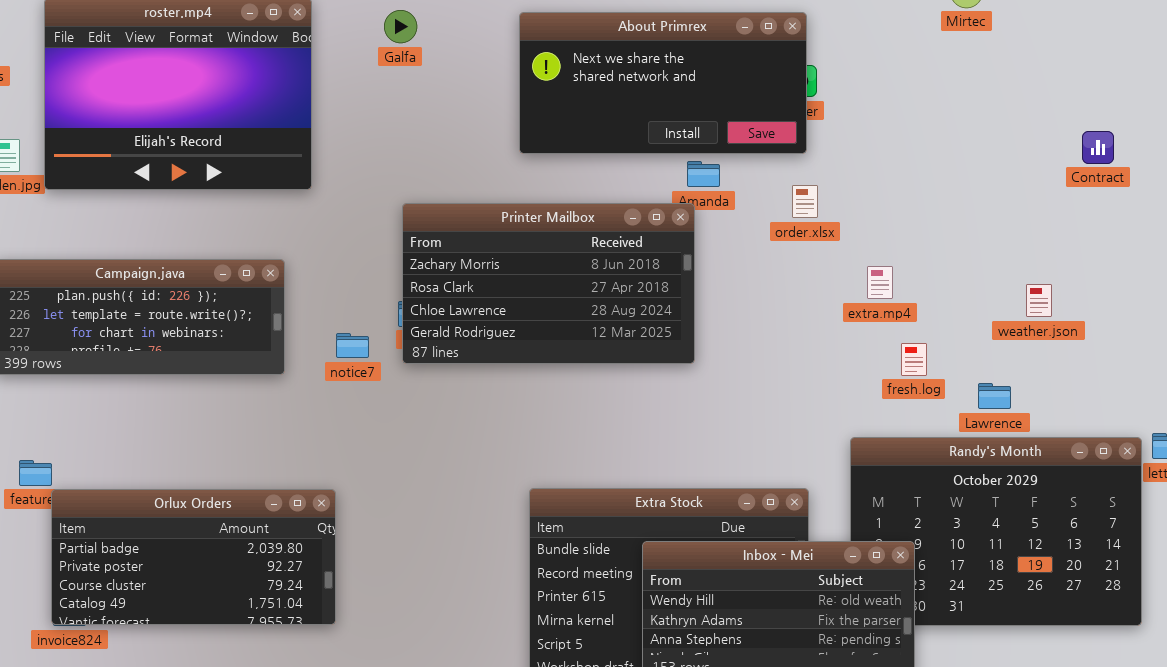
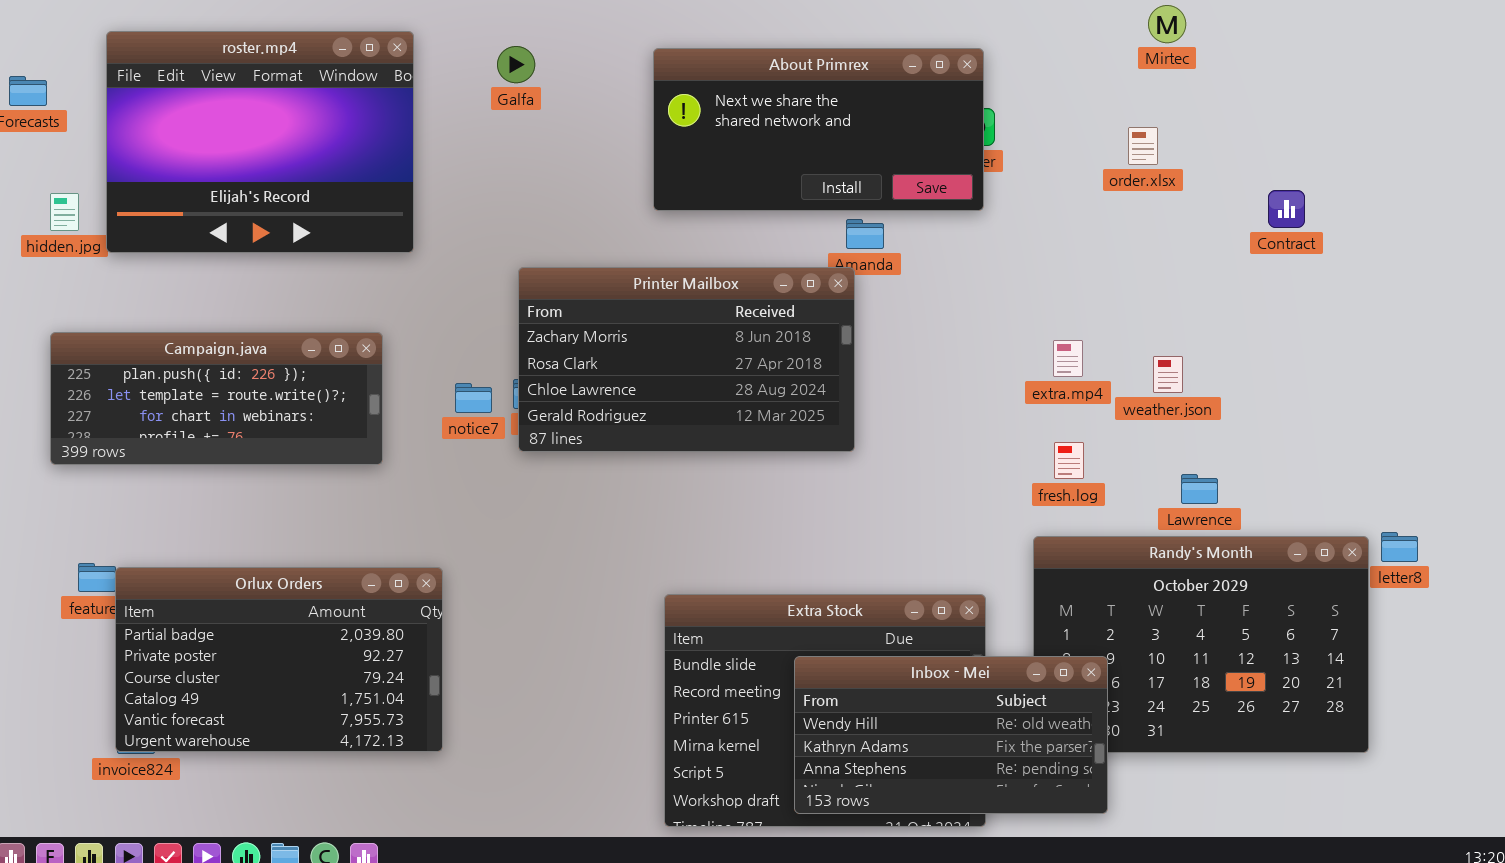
Contract: [1082,131,1114,164] -> [1268,190,1305,228], moved
order.xlsx: [792,185,818,218] -> [1128,127,1158,165], moved
weather.json: [1026,284,1052,317] -> [1153,356,1183,393], moved
notice7: [336,333,369,358] -> [455,383,492,413], moved
fresh.log: [901,343,927,376] -> [1054,442,1084,479], moved
Orlux Orders: [51,489,336,625] -> [115,567,443,752], resized

